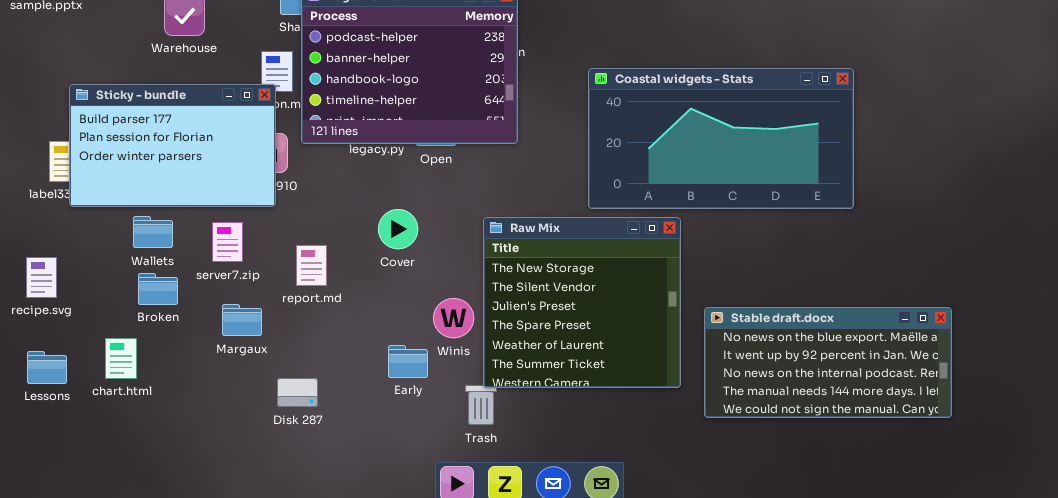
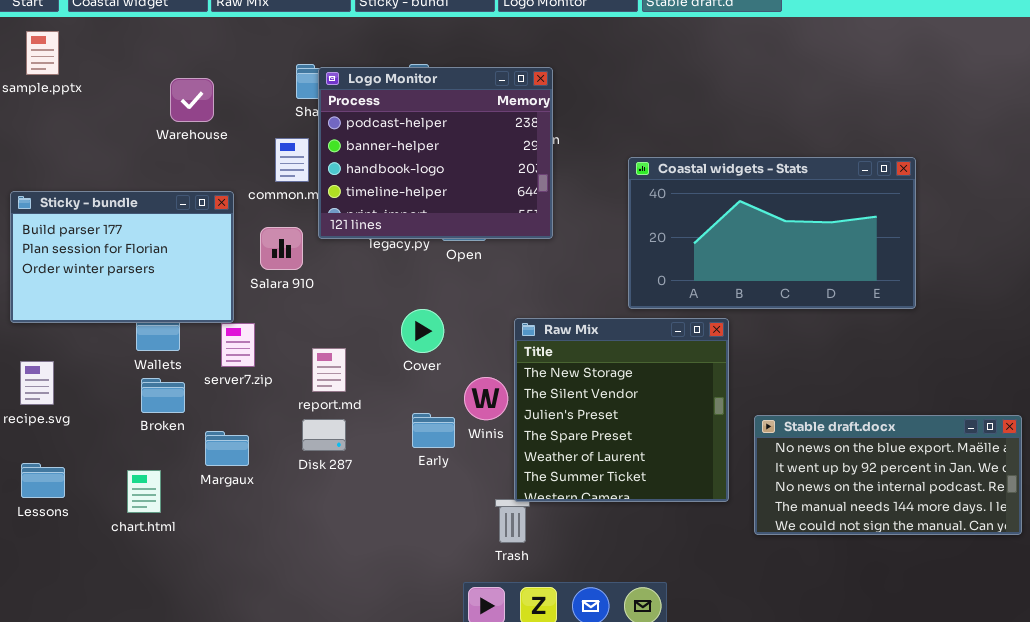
Sticky - bundle: [69,84,276,207] -> [10,191,234,323], moved
Winis: [433,298,474,338] -> [464,377,508,420], moved
Margaux: [222,304,262,336] -> [205,431,249,466], moved
chart.html: [105,338,137,379] -> [127,470,161,513], moved
Early: [388,345,428,378] -> [412,413,455,448], moved
Disk 287: [277,378,318,407] -> [302,419,346,451], moved

